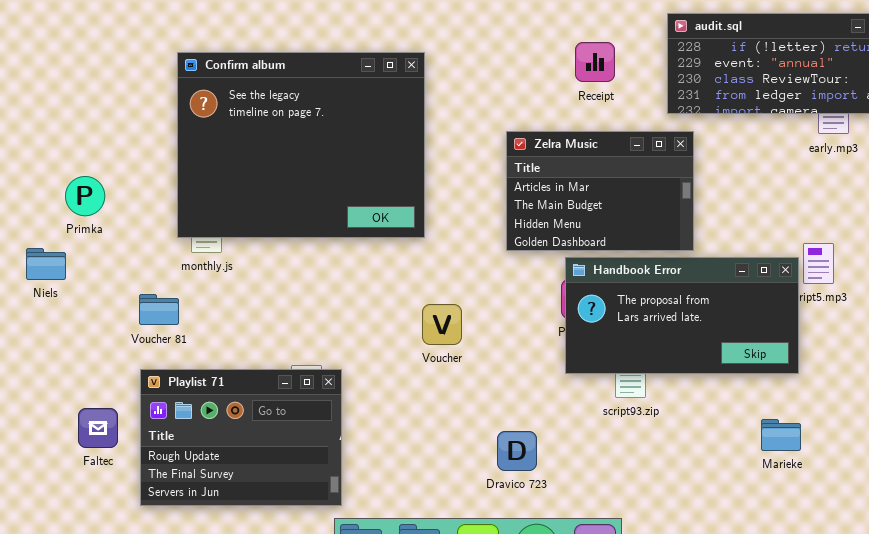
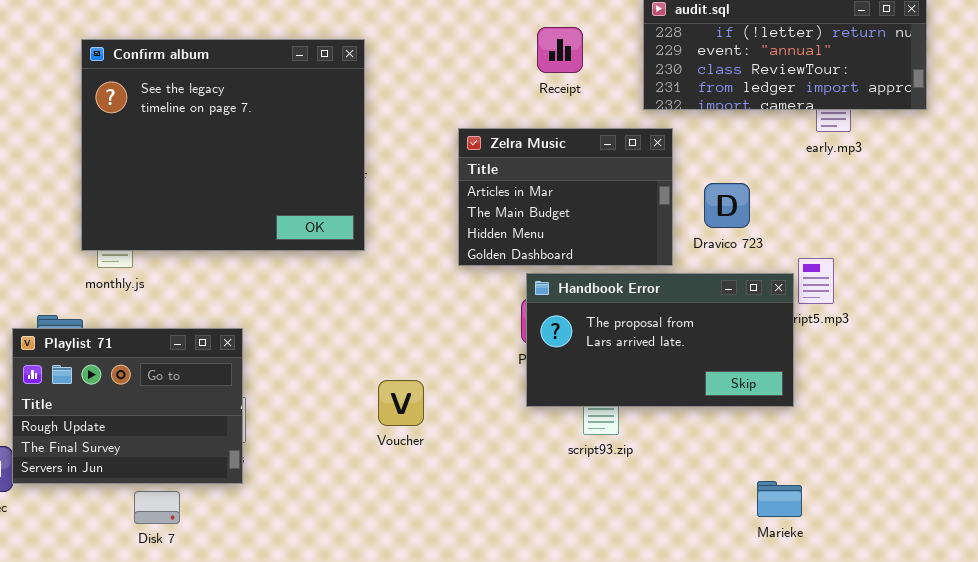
Voucher: [422,304,462,345] -> [378,380,424,426], moved
Playlist 71: [140,369,342,506] -> [12,328,243,484], moved
Marieke: [761,419,801,451] -> [757,481,802,517], moved
Dravico 723: [497,431,537,471] -> [704,183,750,228], moved

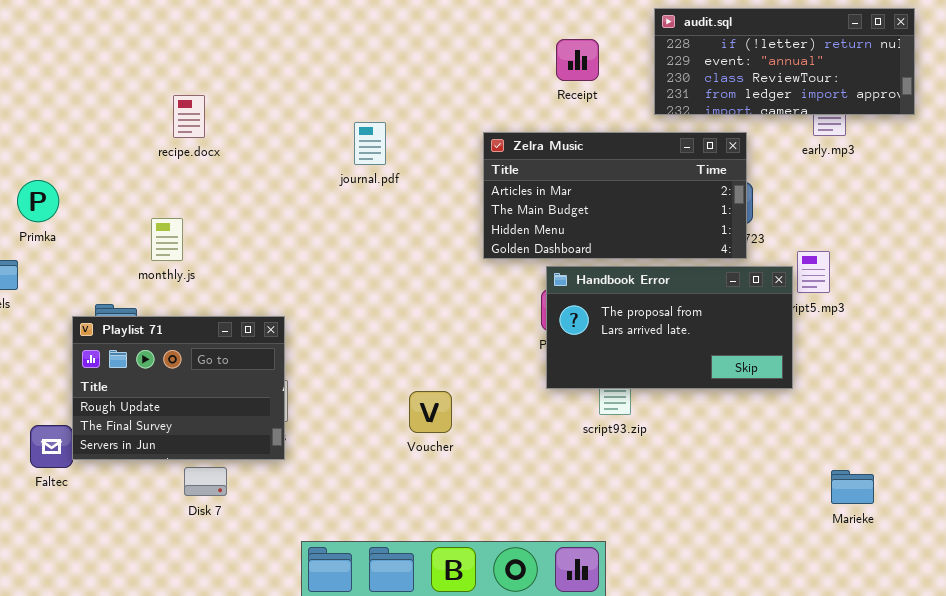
Confirm album: [81,39,365,251] -> none, closed
Zelra Music: [458,128,673,266] -> [483,132,747,259], resized
Voucher: [378,380,424,426] -> [409,391,452,433], moved
Marieke: [757,481,802,517] -> [831,470,874,504], moved

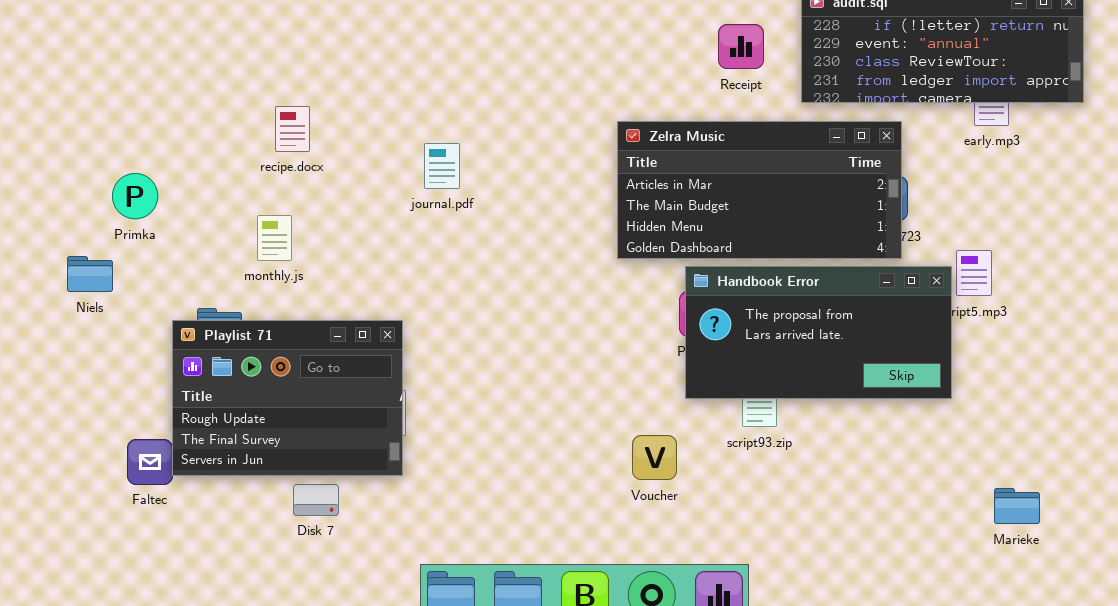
Receipt: [556,39,599,81] -> [718,24,764,69], moved
recipe.docx: [173,95,205,138] -> [275,106,310,152], moved
journal.pdf: [354,122,386,165] -> [424,143,460,189], moved
Voucher: [409,391,452,433] -> [632,435,677,480], moved

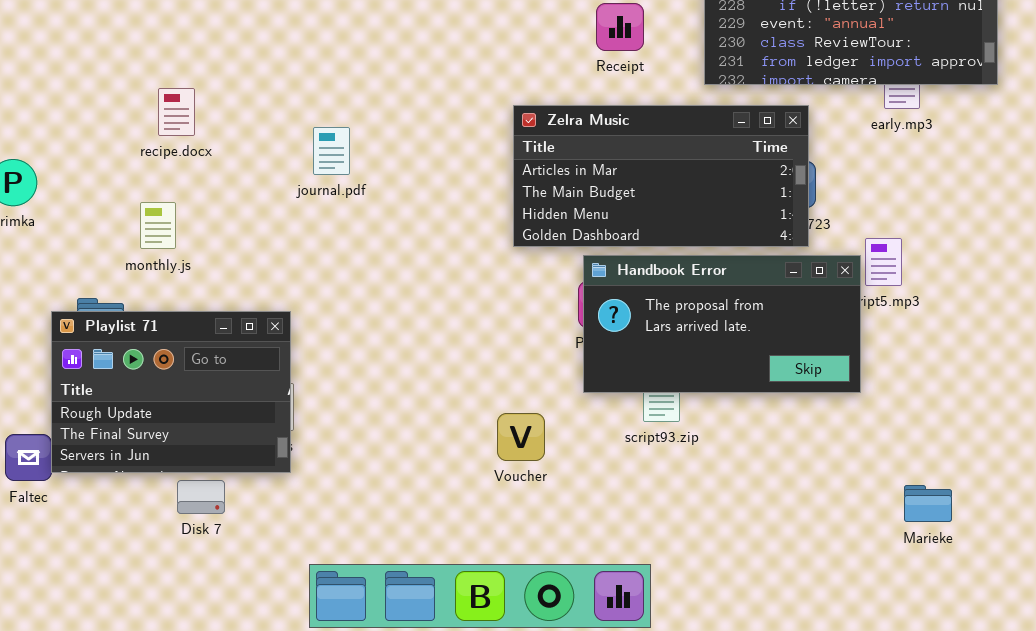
Receipt: [718,24,764,69] -> [596,3,644,51], moved
Voucher: [632,435,677,480] -> [497,413,545,461], moved

